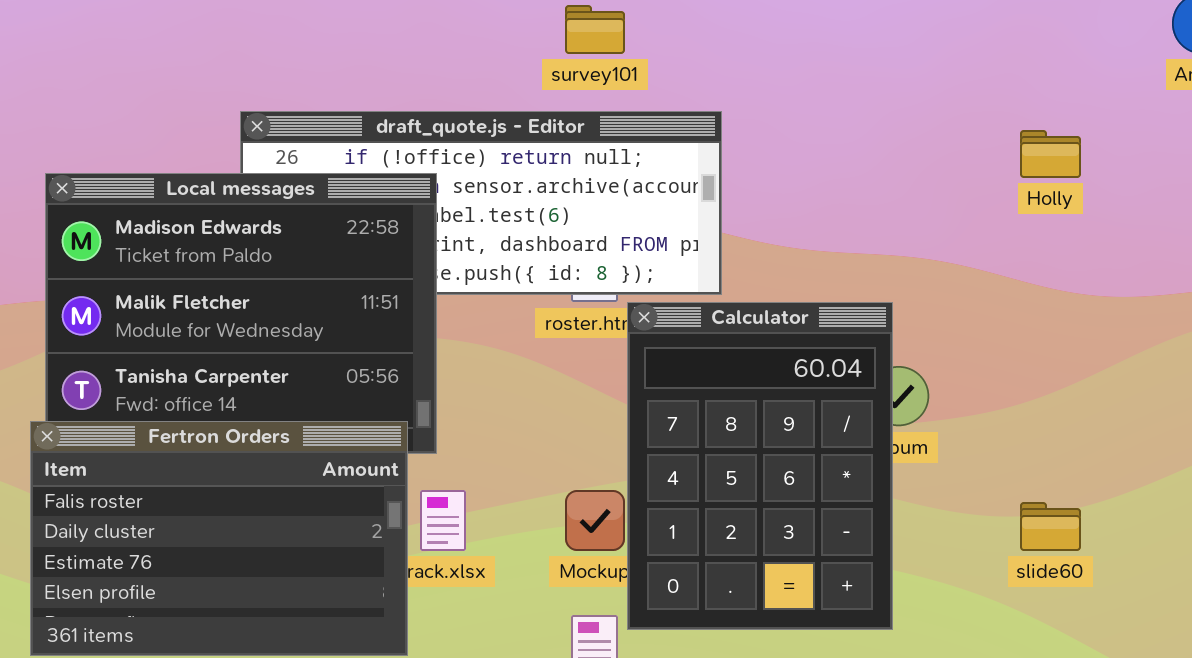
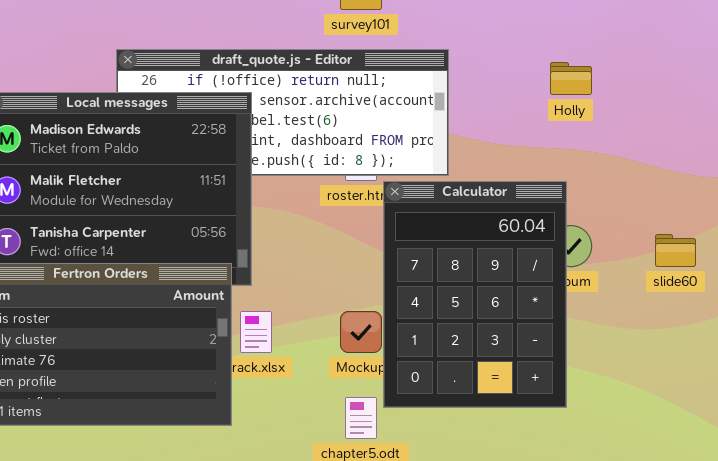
Holly: [1020,130,1081,178] -> [550,62,592,95], moved
slide60: [1020,502,1081,551] -> [655,234,696,267], moved

